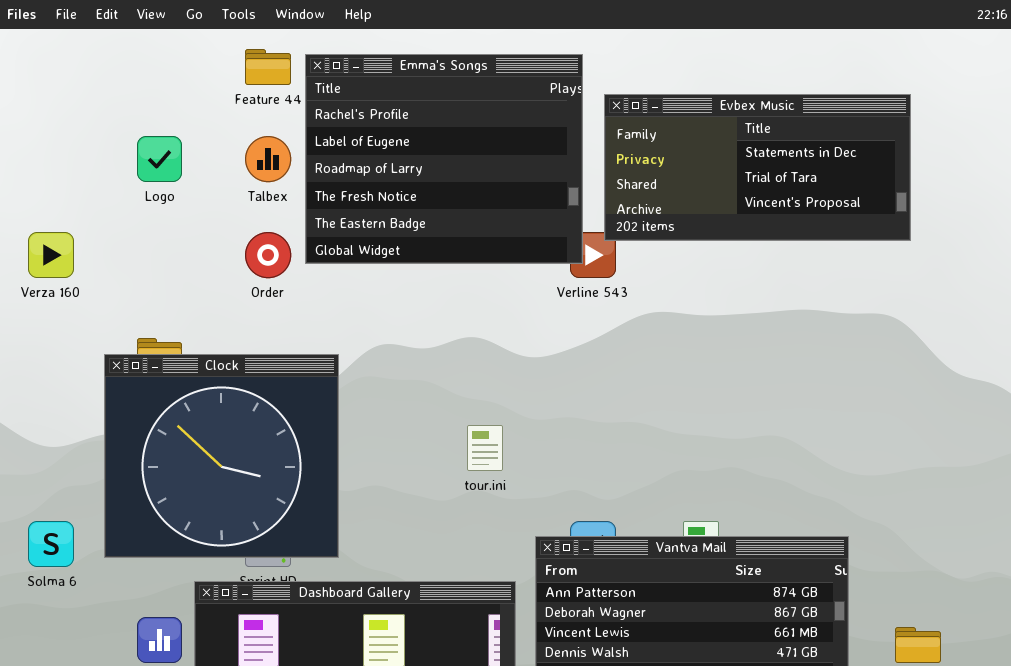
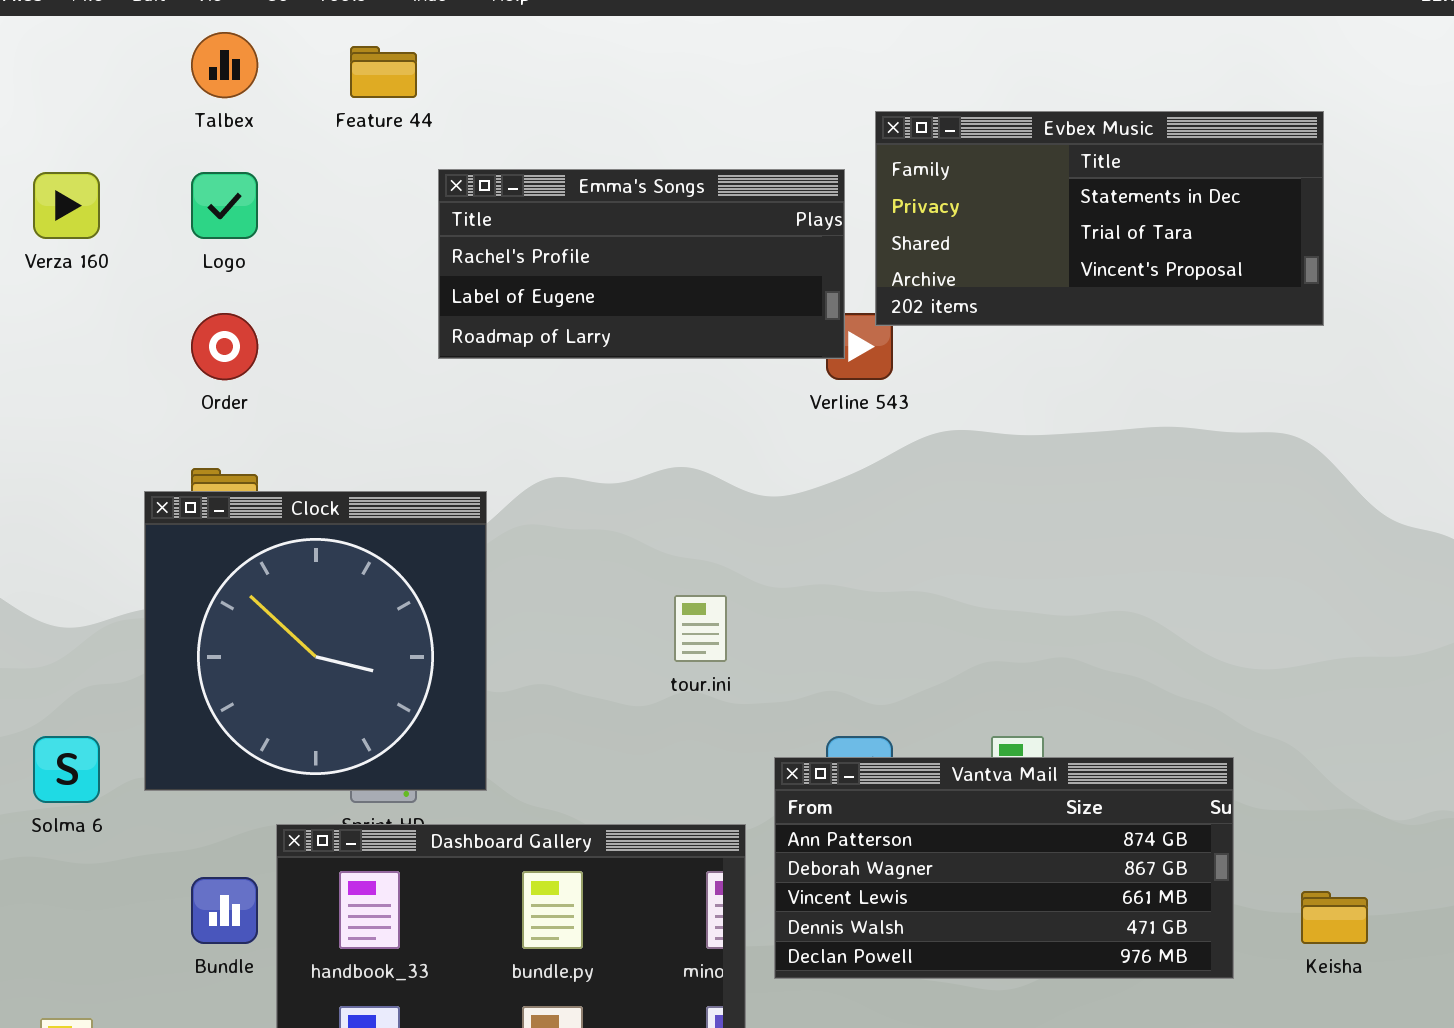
Emma's Songs: [305,54,583,264] -> [438,169,845,359], resized
Talbex: [245,136,291,182] -> [191,32,258,98], moved
Verza 160: [28,232,74,278] -> [33,172,100,239], moved
Order: [245,232,291,278] -> [191,313,258,380], moved

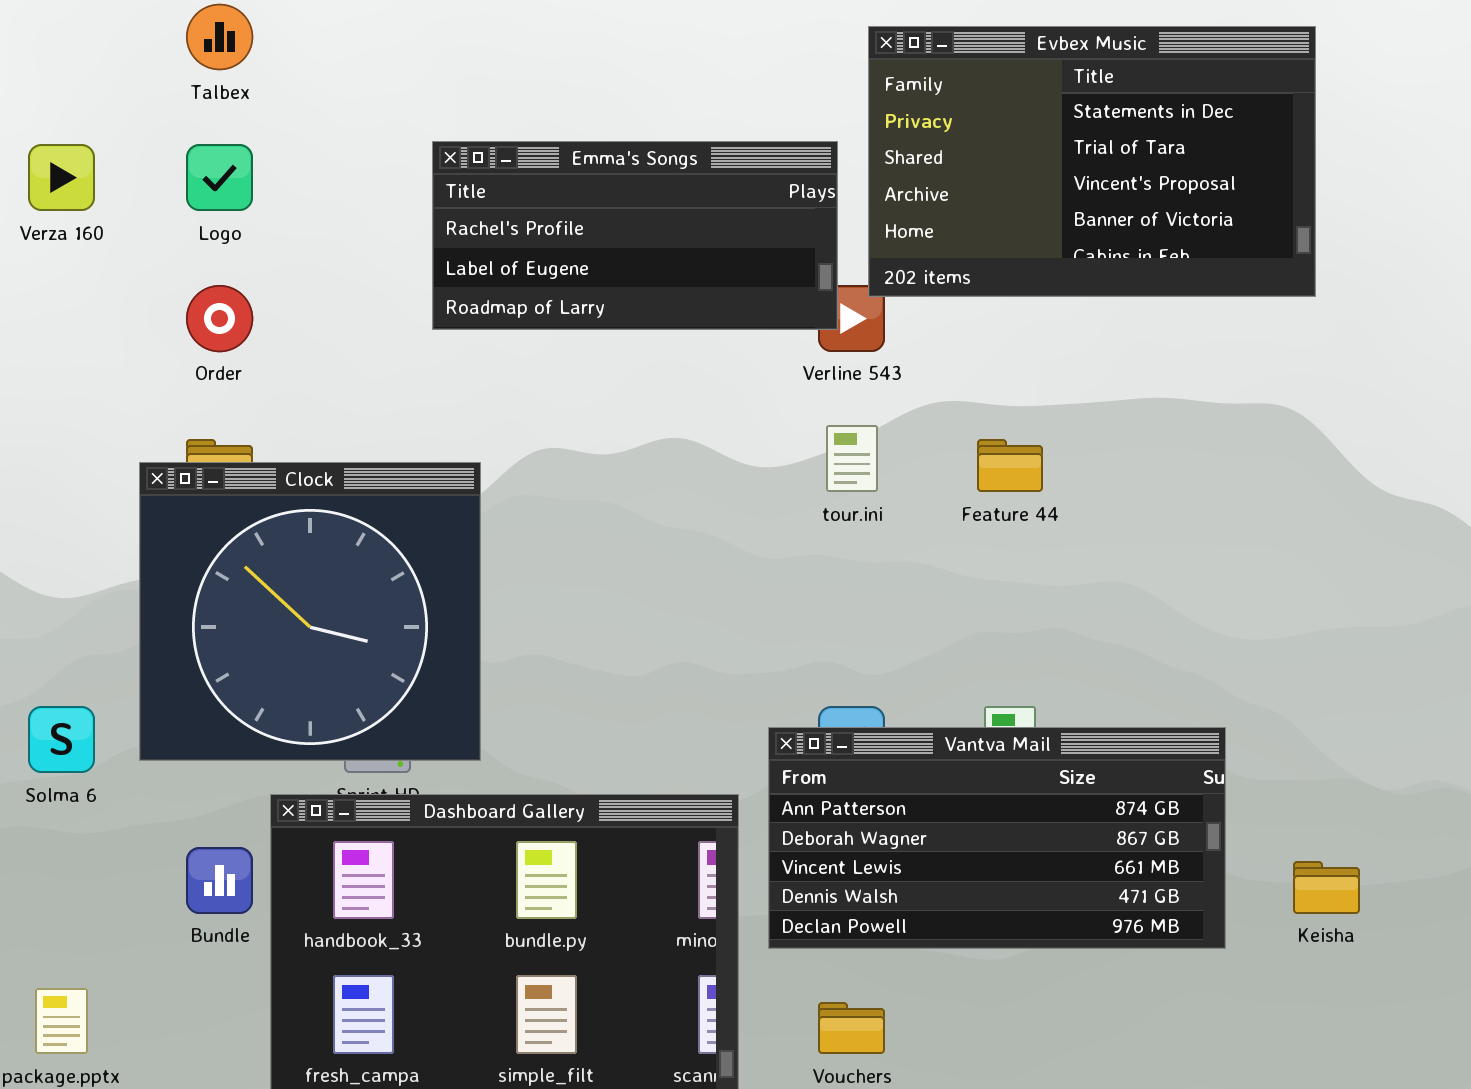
Feature 44: [350,46,417,98] -> [977,439,1043,492], moved
Evbex Music: [875,111,1324,326] -> [868,26,1316,297], resized
tour.ini: [674,595,727,662] -> [826,425,878,492], moved

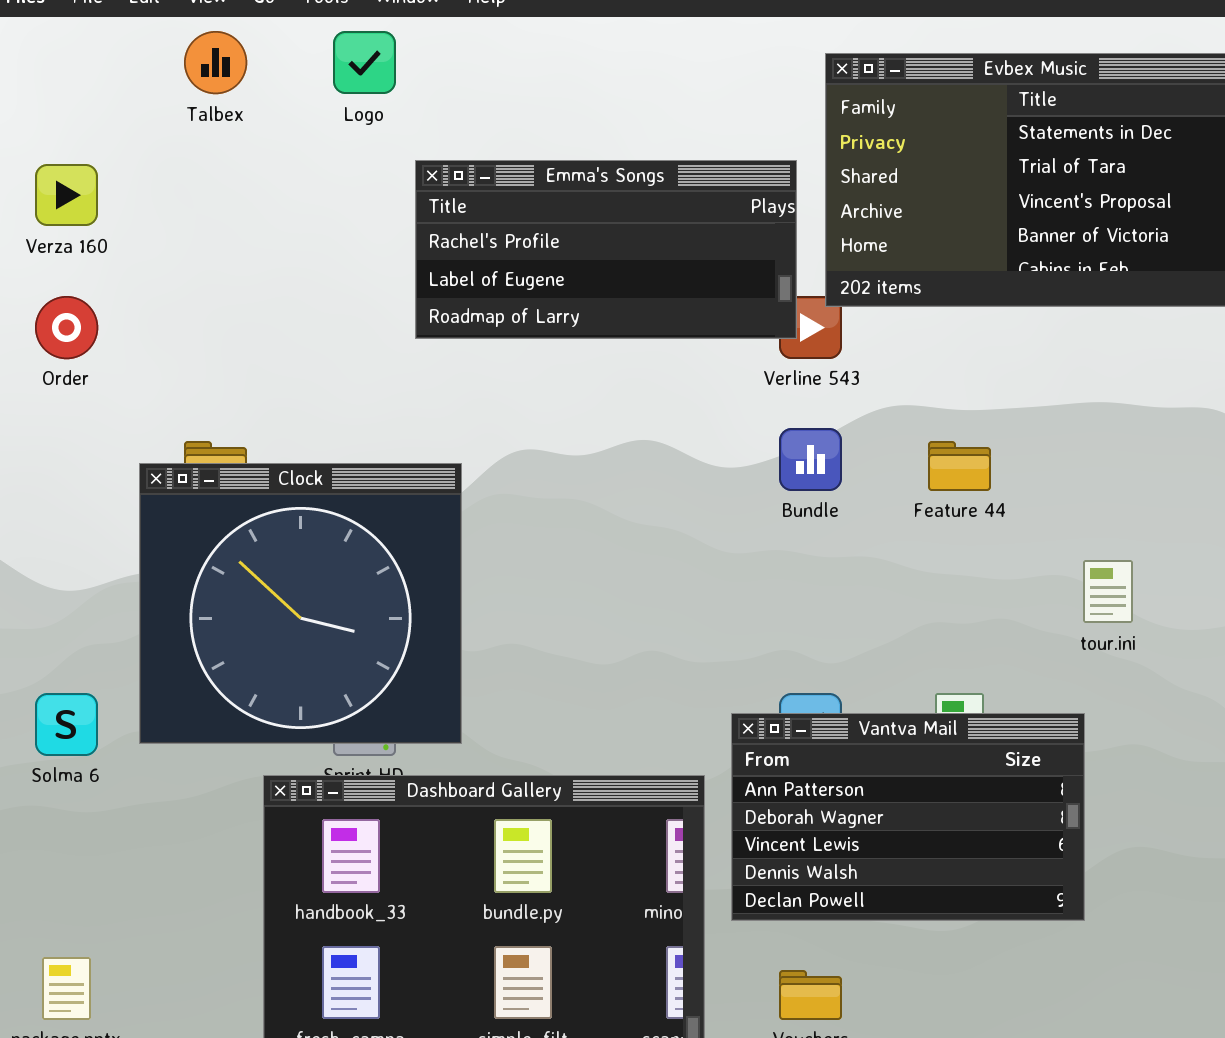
Logo: [186,144,253,211] -> [333,31,396,94], moved
Order: [186,285,253,352] -> [35,296,98,359], moved
tour.ini: [826,425,878,492] -> [1083,560,1133,623], moved
Vantva Mail: [768,727,1226,949] -> [731,713,1085,921], resized
Bundle: [186,847,253,914] -> [779,428,842,491], moved

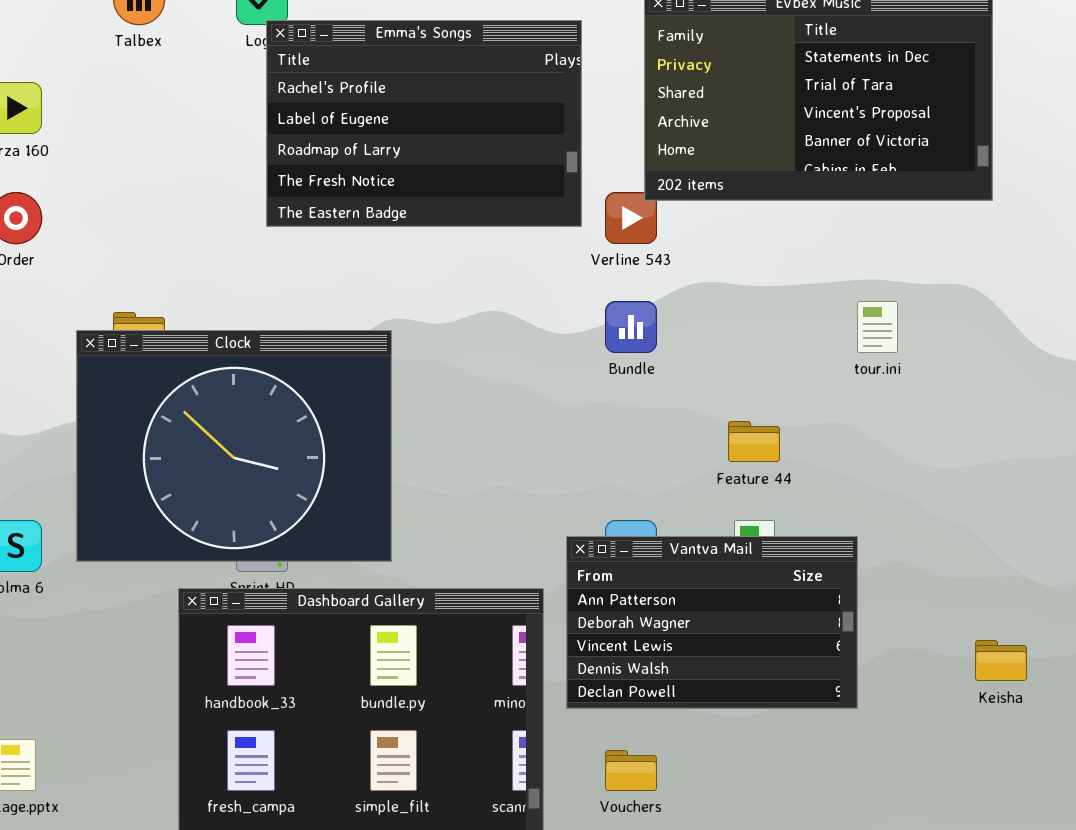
Emma's Songs: [415,160,797,339] -> [266,20,582,227], moved, resized
Feature 44: [928,441,991,491] -> [728,421,780,462], moved
Clock: [139,463,462,744] -> [76,330,392,562], resized
tour.ini: [1083,560,1133,623] -> [857,301,898,353], moved

